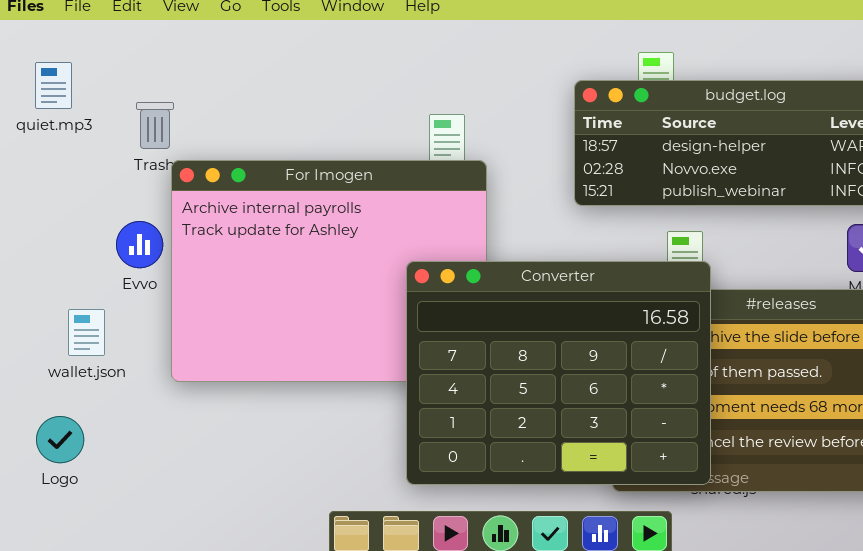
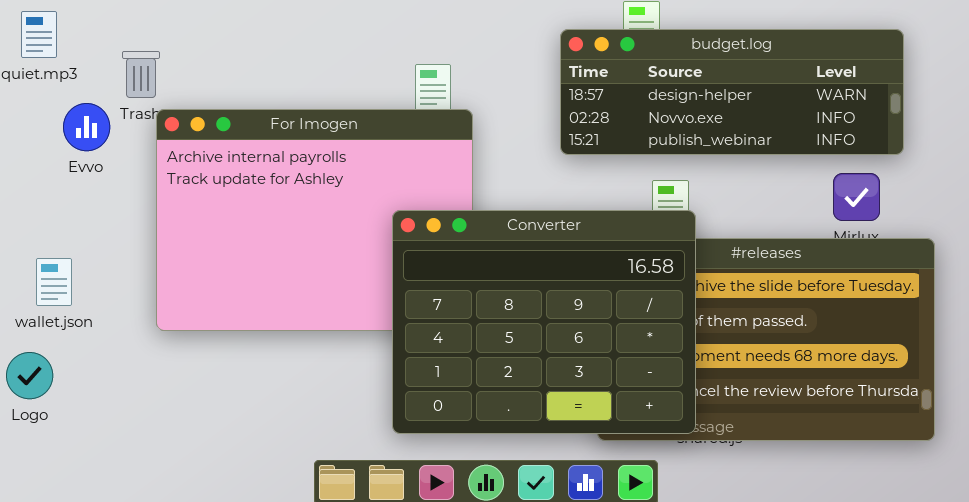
Evvo: [116,221,163,268] -> [63,103,110,151], moved
wallet.json: [68,309,105,356] -> [36,258,72,306], moved
Logo: [36,416,84,463] -> [6,352,53,399], moved

